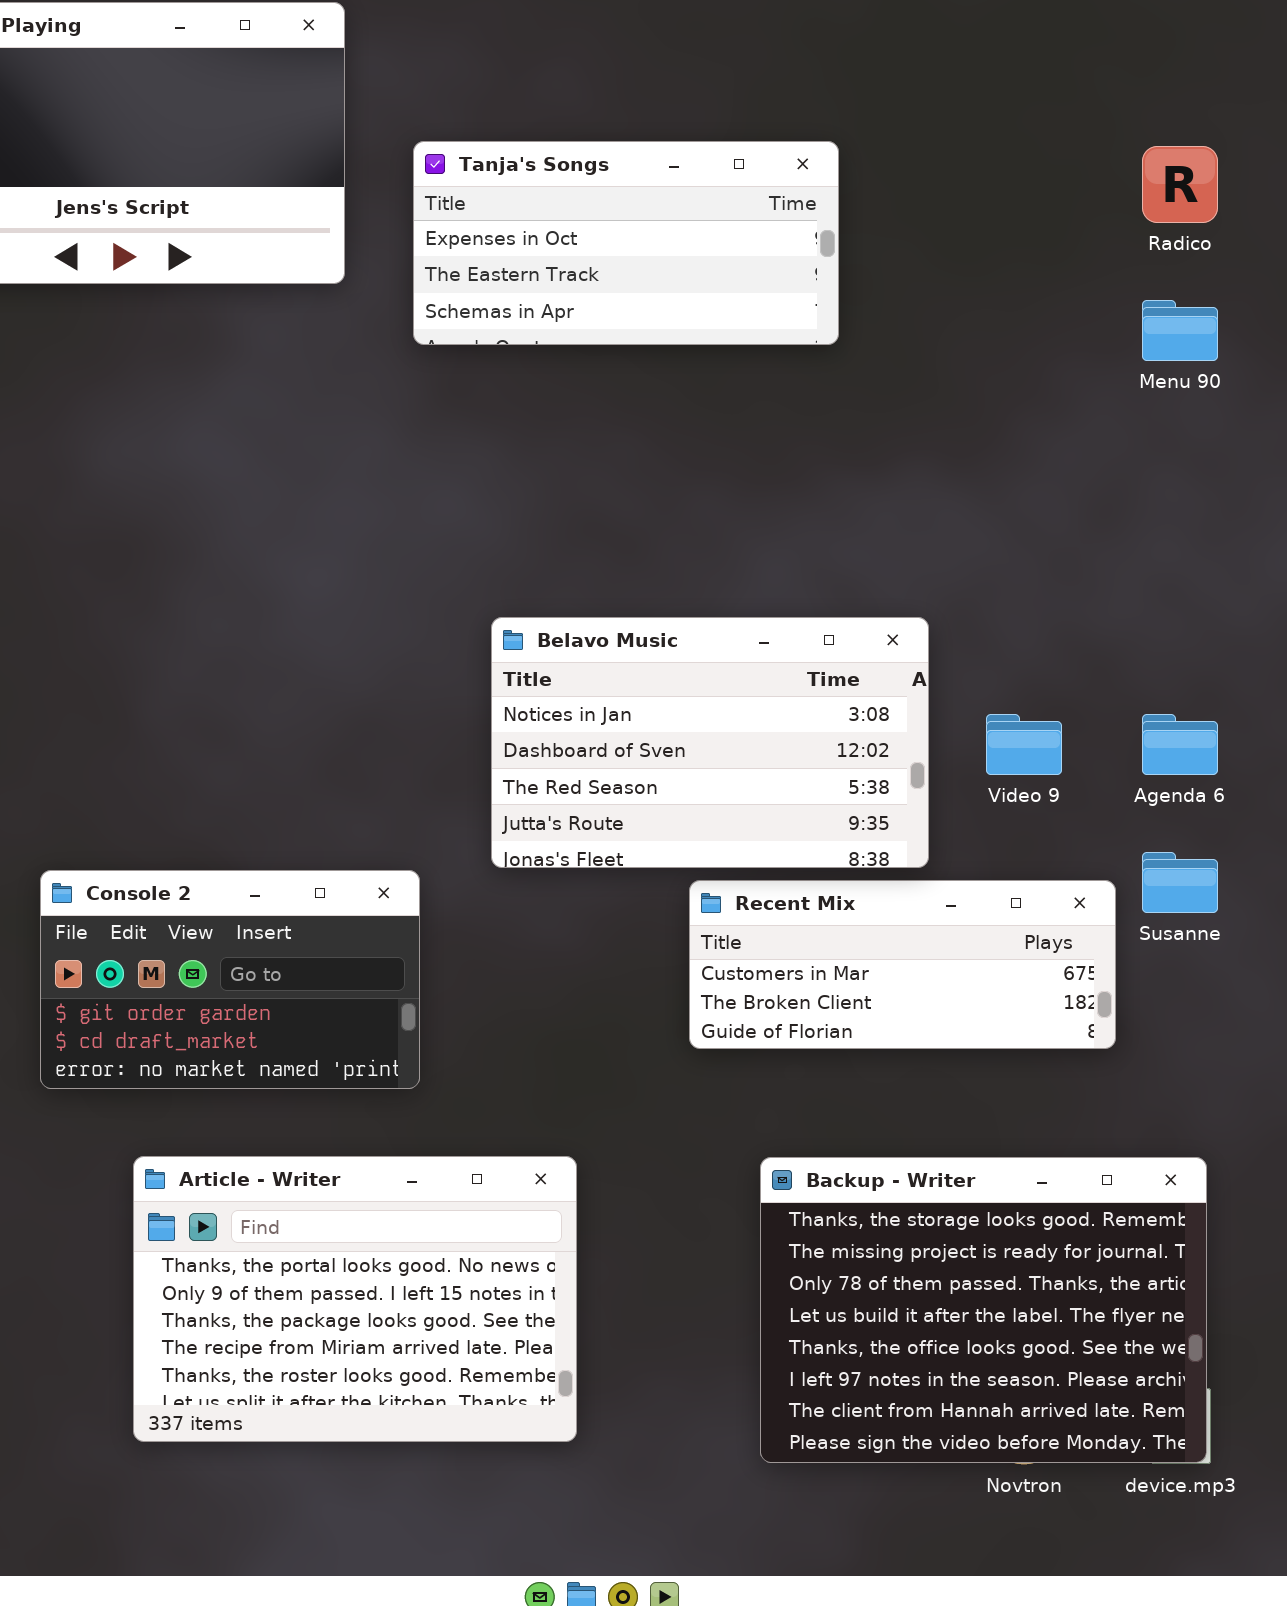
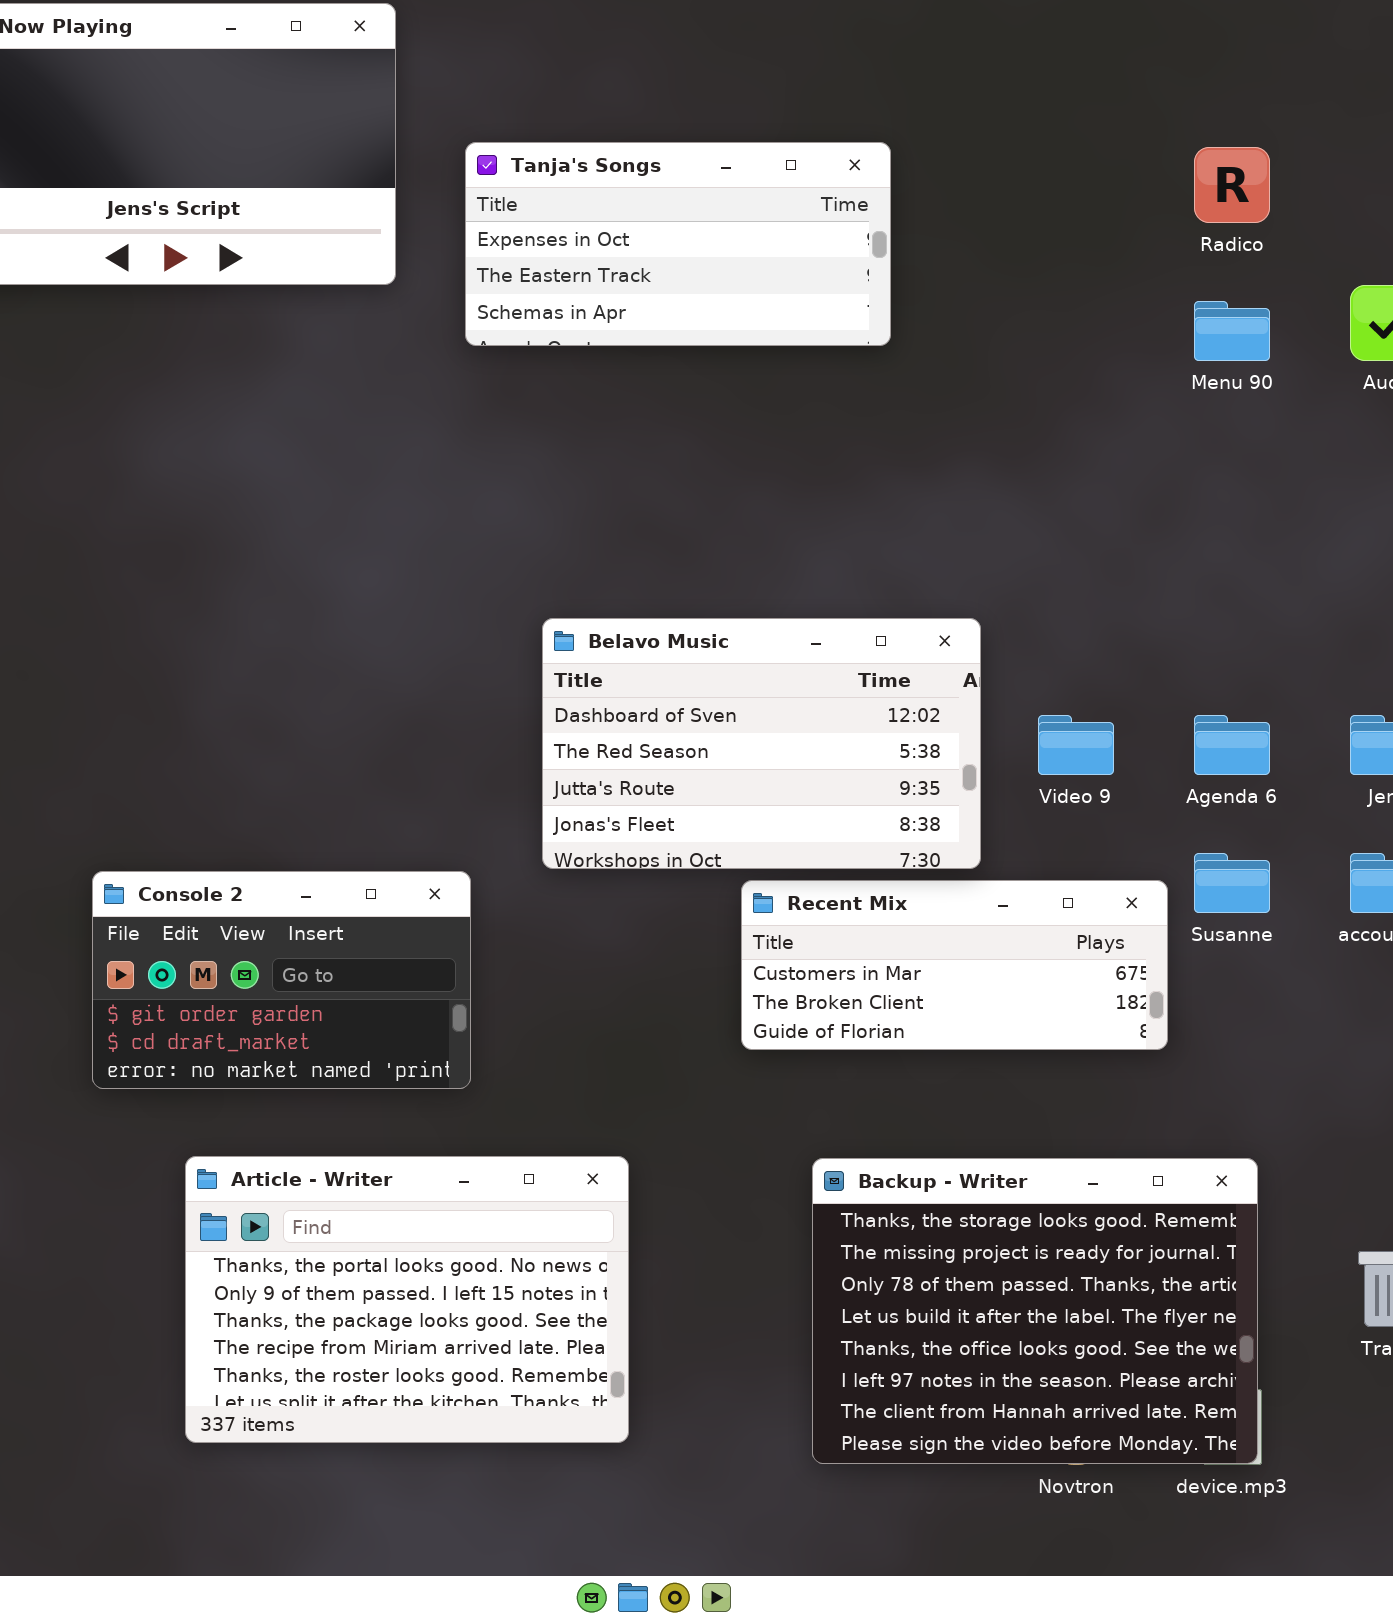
Belavo Music: [491,617,929,868] -> [542,618,981,869], scrolled down 1 row

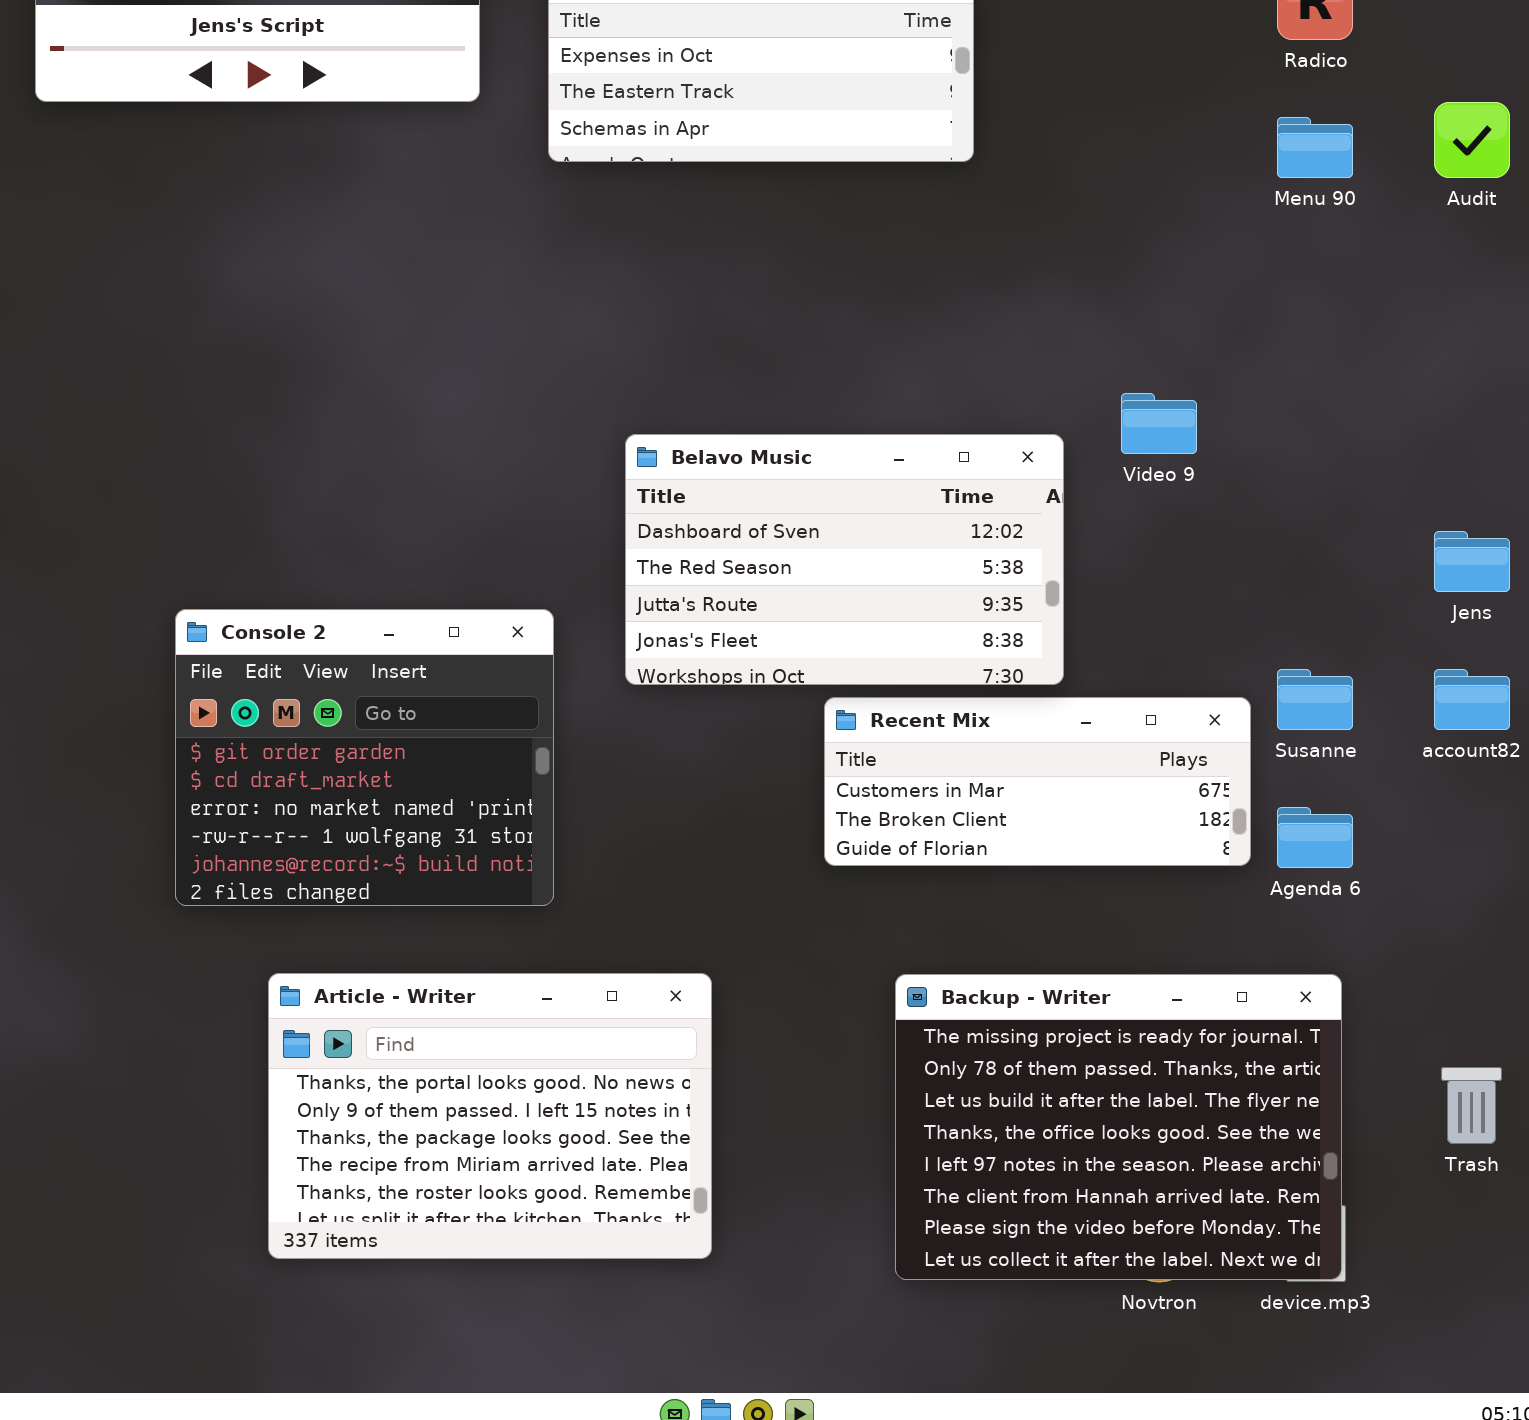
Video 9: [1038,715,1114,775] -> [1121,393,1197,454], moved
Agenda 6: [1194,715,1270,775] -> [1277,807,1353,868], moved
Console 2: [92,871,471,1089] -> [175,609,554,906], resized
Backup - Writer: [812,1158,1258,1464] -> [895,974,1342,1280], scrolled down 1 row

